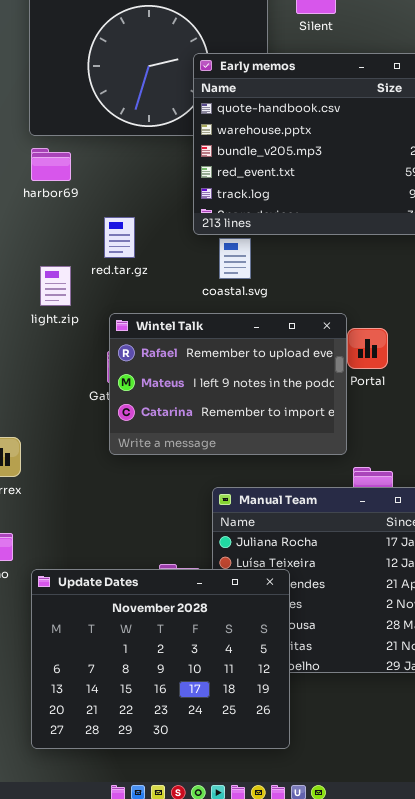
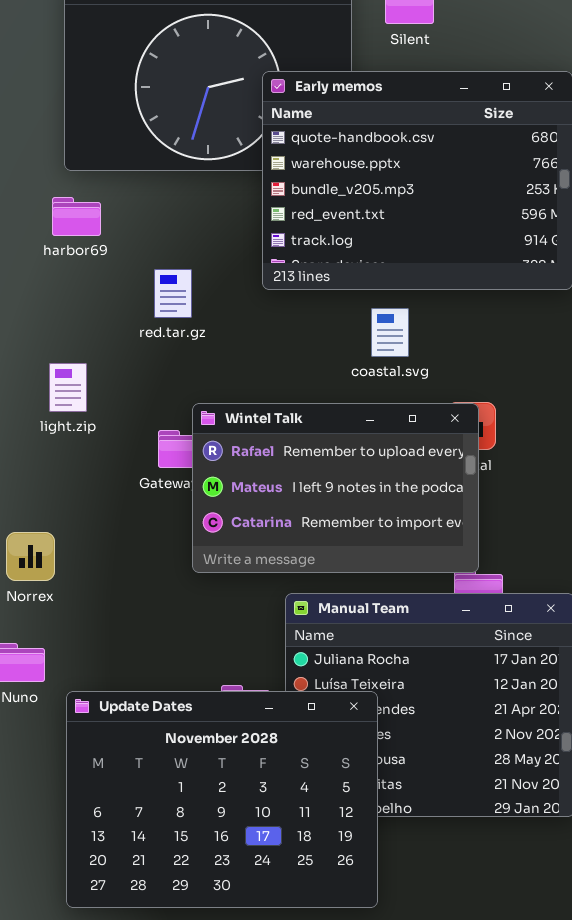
harbor69: [31,148,71,181] -> [52,197,101,236], moved
coastal.svg: [219,238,251,279] -> [371,308,409,357], moved
light.zip: [40,266,71,306] -> [49,363,87,412], moved
Wintel Talk: [109,313,347,455] -> [192,403,479,573], moved

